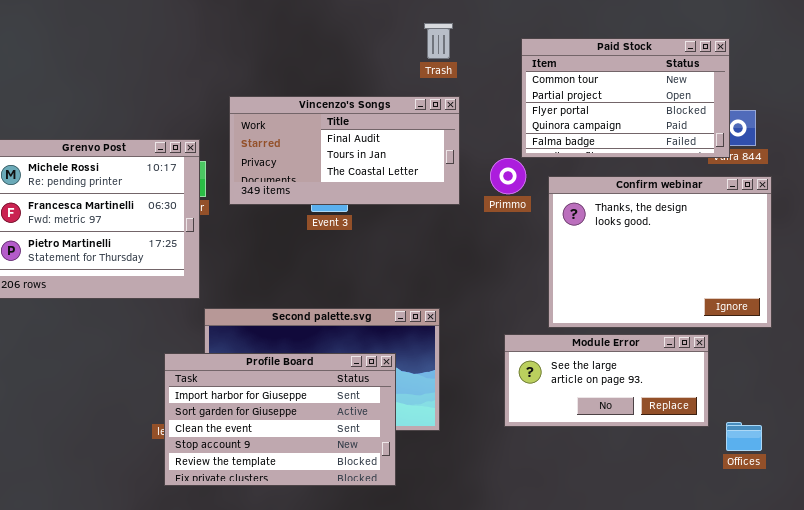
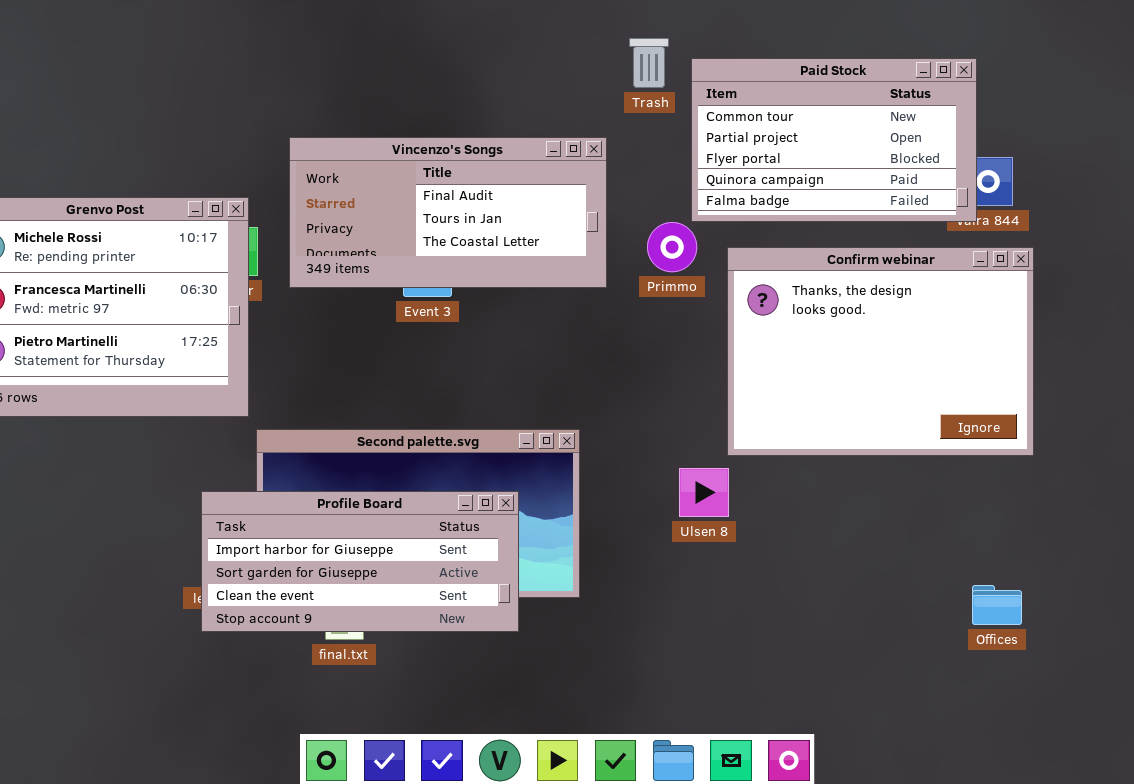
Trash: [424,23,453,59] -> [629,38,669,88], moved
Module Error: [504,334,709,427] -> none, closed
Profile Board: [164,353,396,486] -> [201,491,519,632], resized

